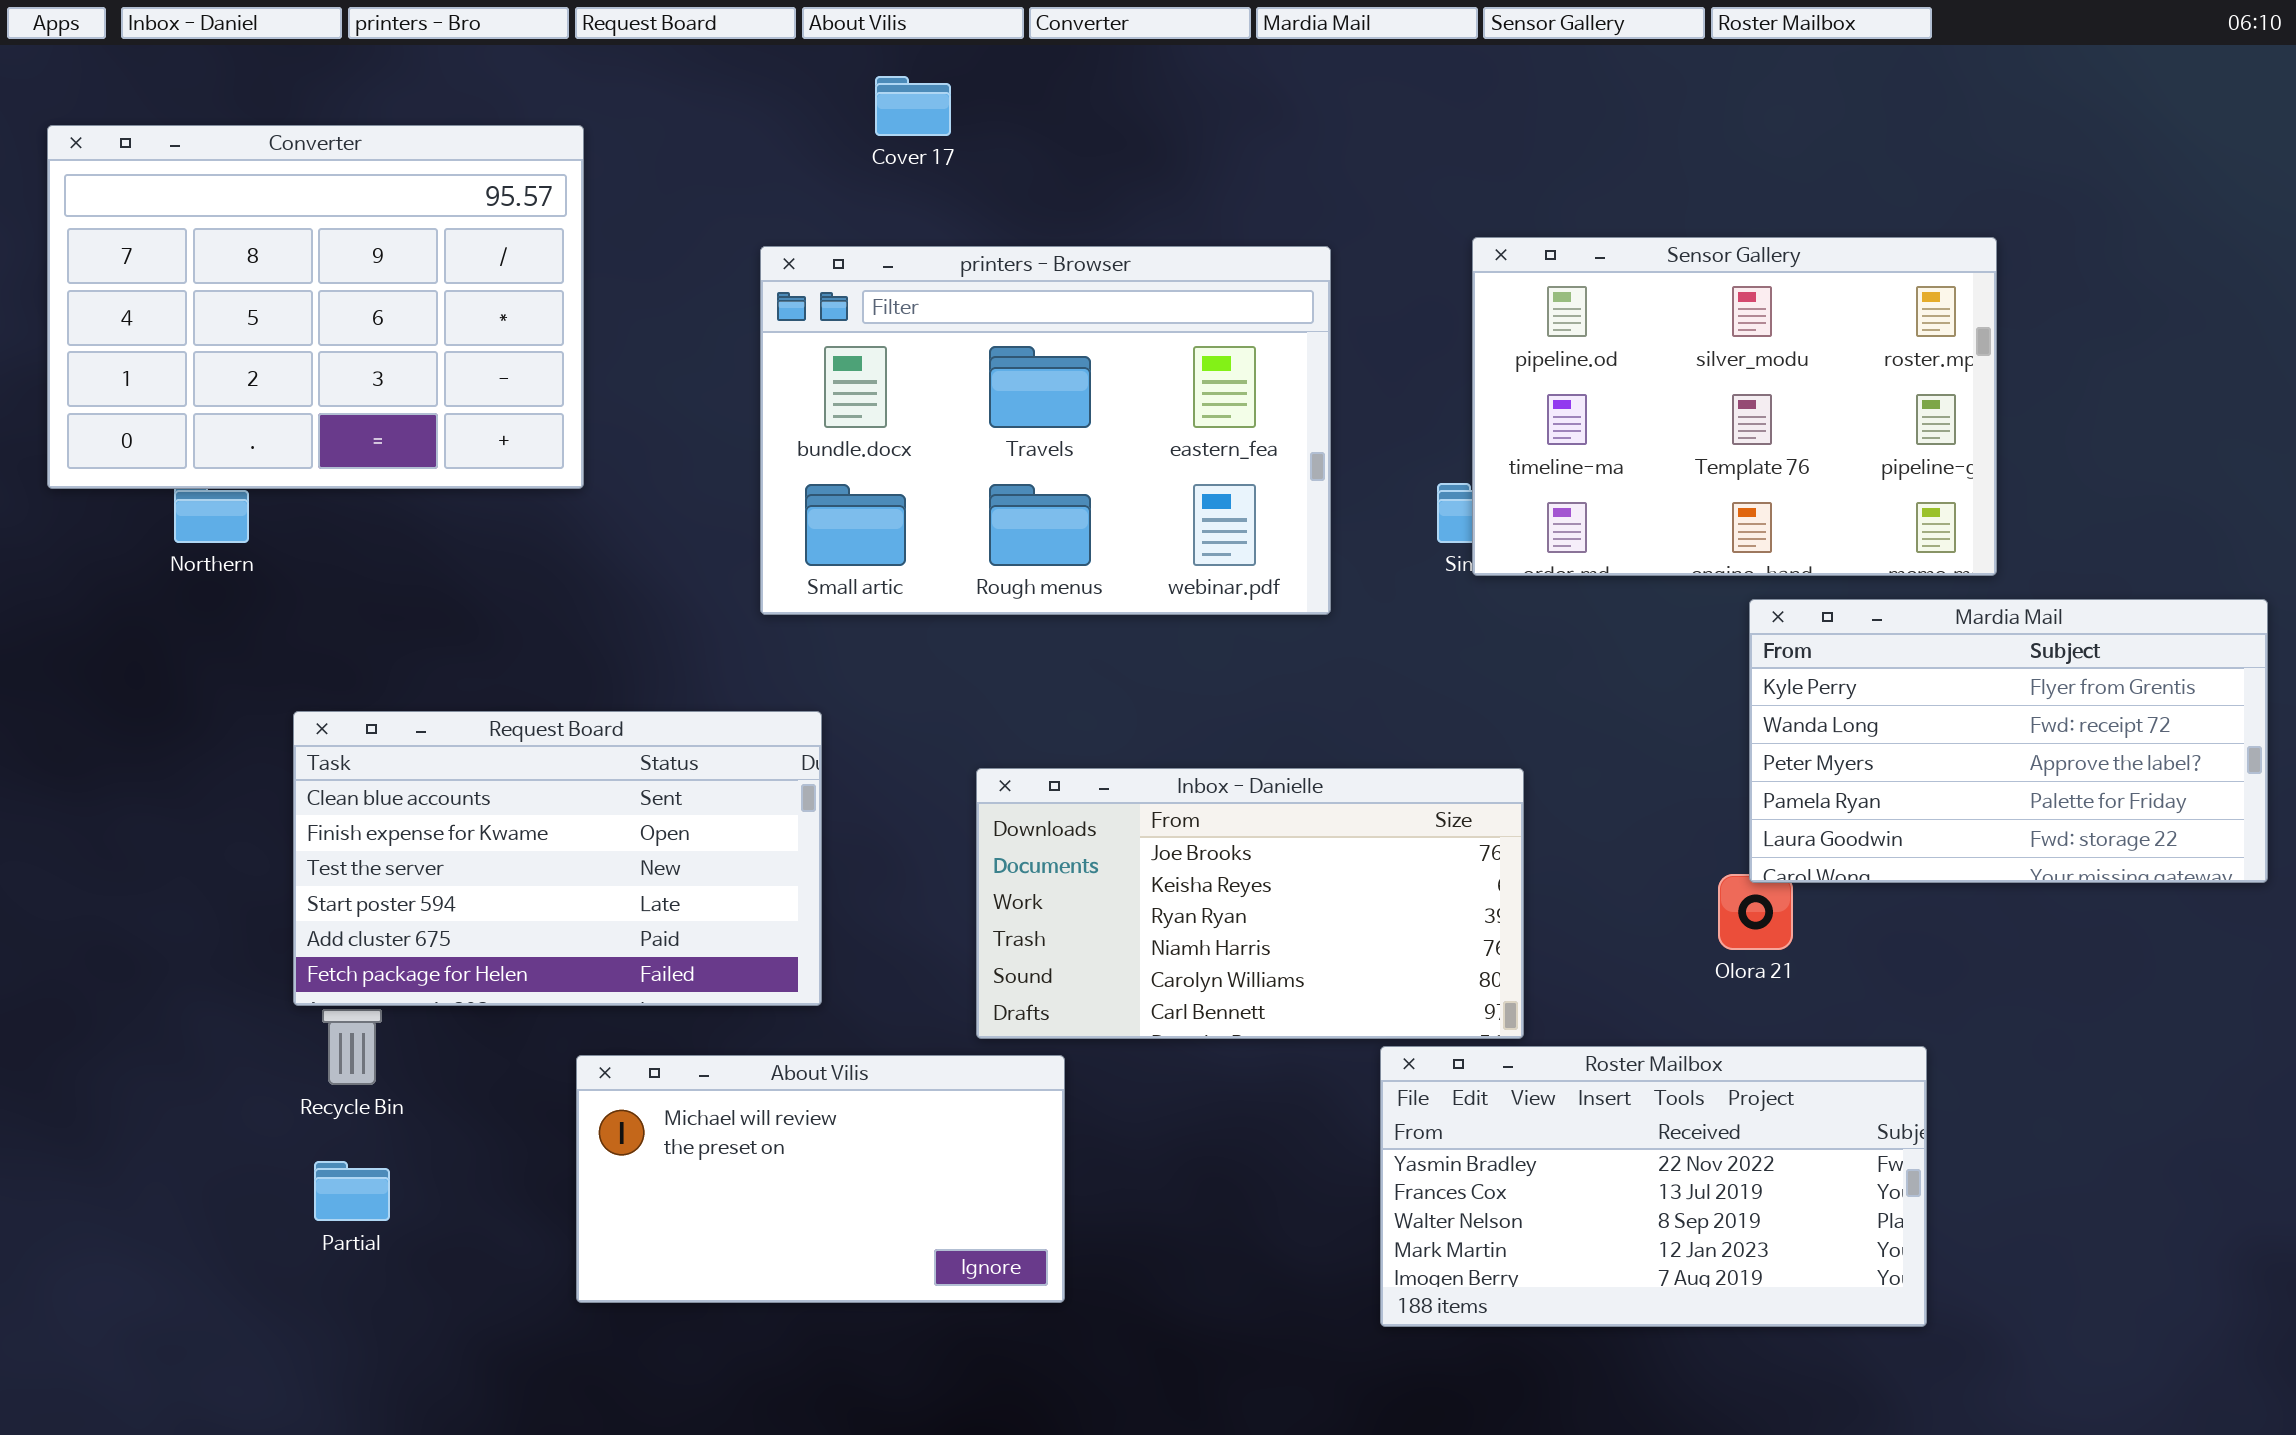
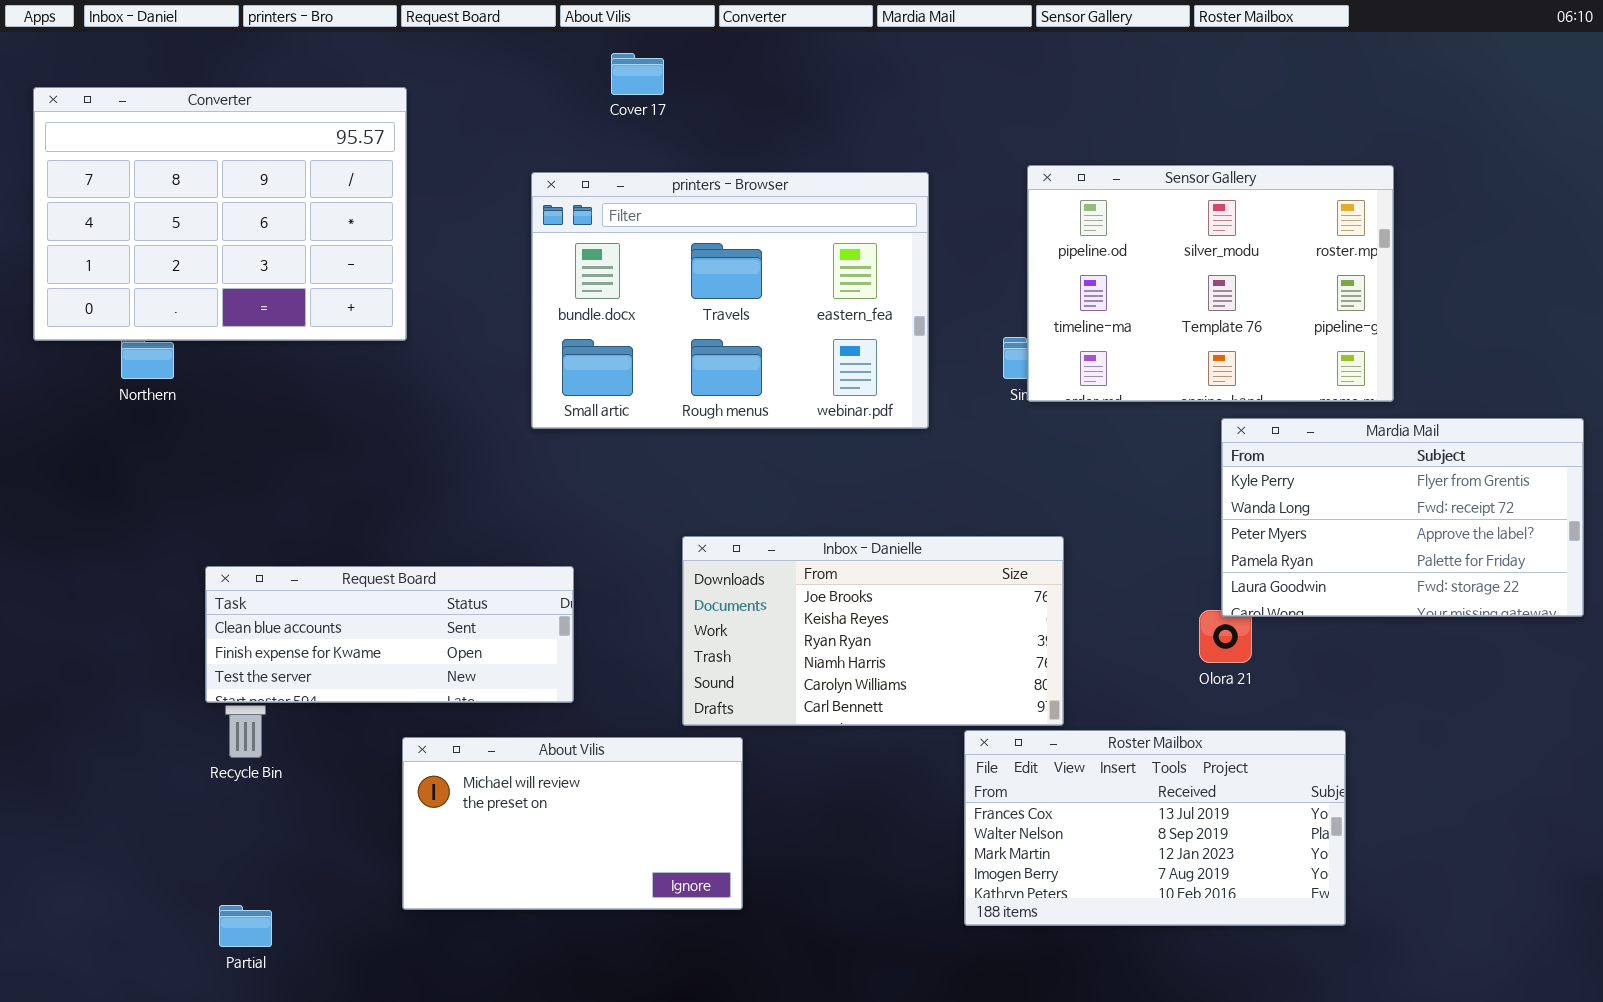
Request Board: [293,711,822,1006] -> [205,566,574,703], resized
Roster Mailbox: [1380,1046,1927,1327] -> [964,730,1346,926], scrolled down 1 row
Partial: [314,1161,390,1221] -> [219,905,272,947], moved

